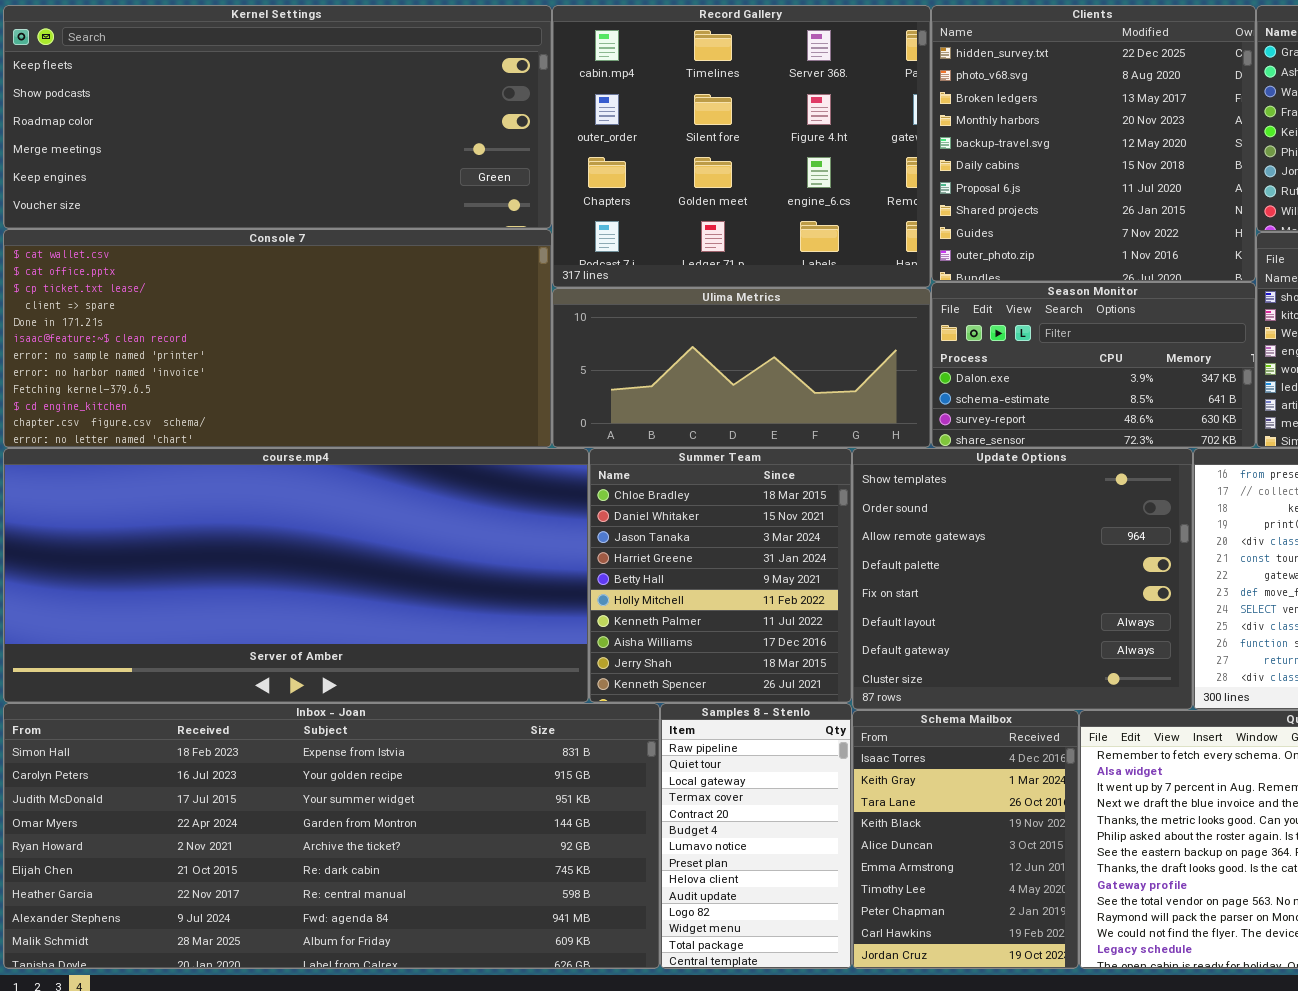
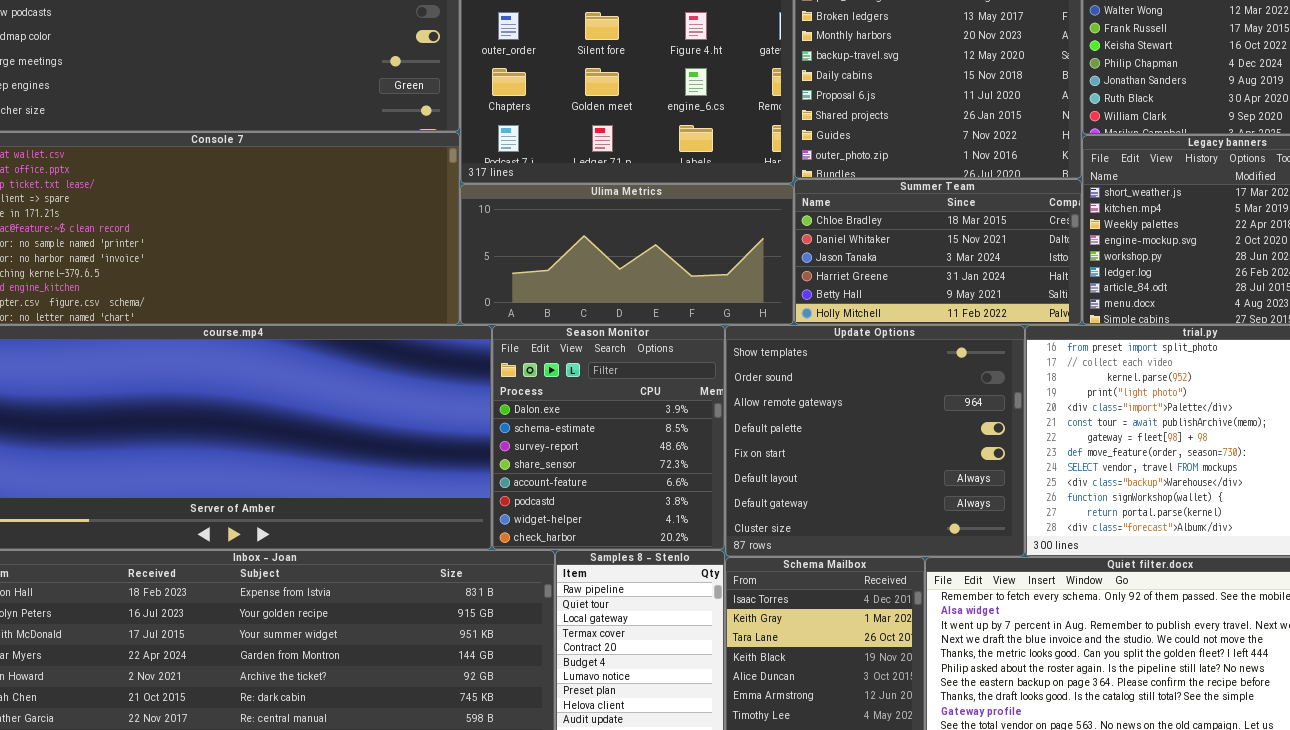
Season Monitor: [931,282,1256,448] -> [492,325,725,550], moved, resized
Summer Team: [589,448,852,703] -> [794,179,1082,325], moved, resized

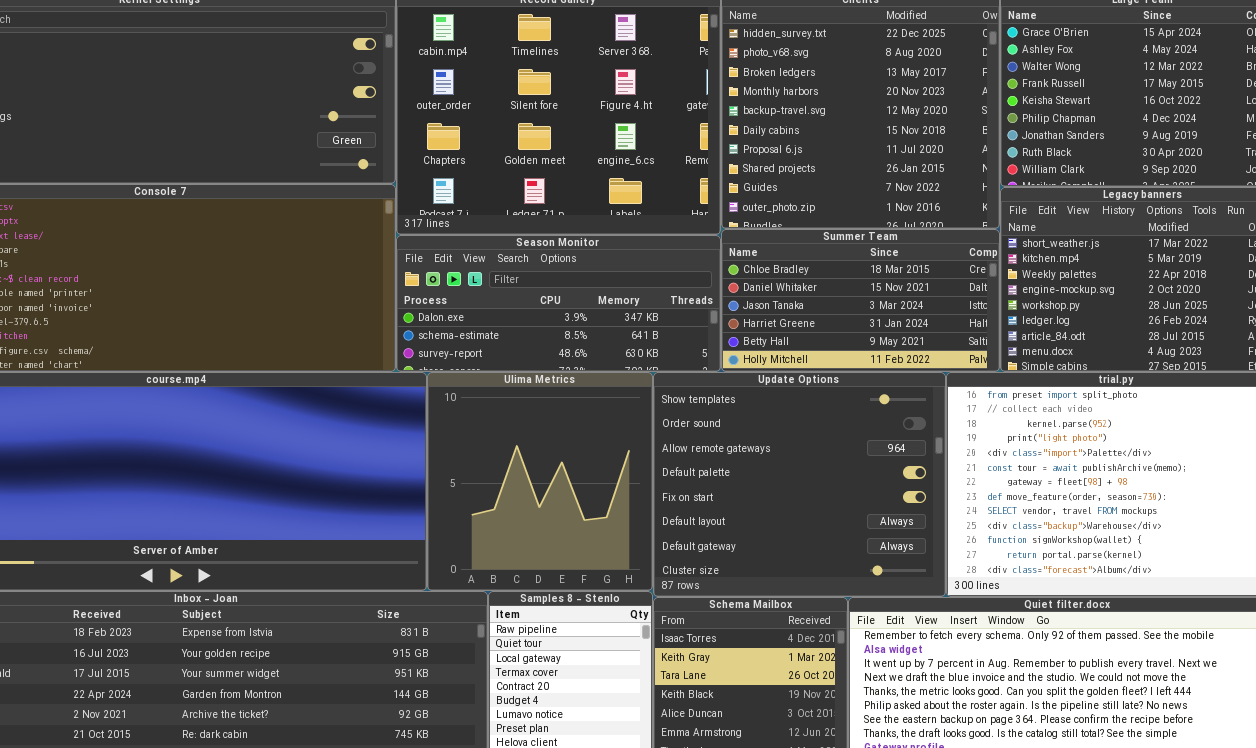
Ulima Metrics: [460,184,794,325] -> [427,372,653,591], moved, resized
Season Monitor: [492,325,725,550] -> [396,235,721,372], moved, resized

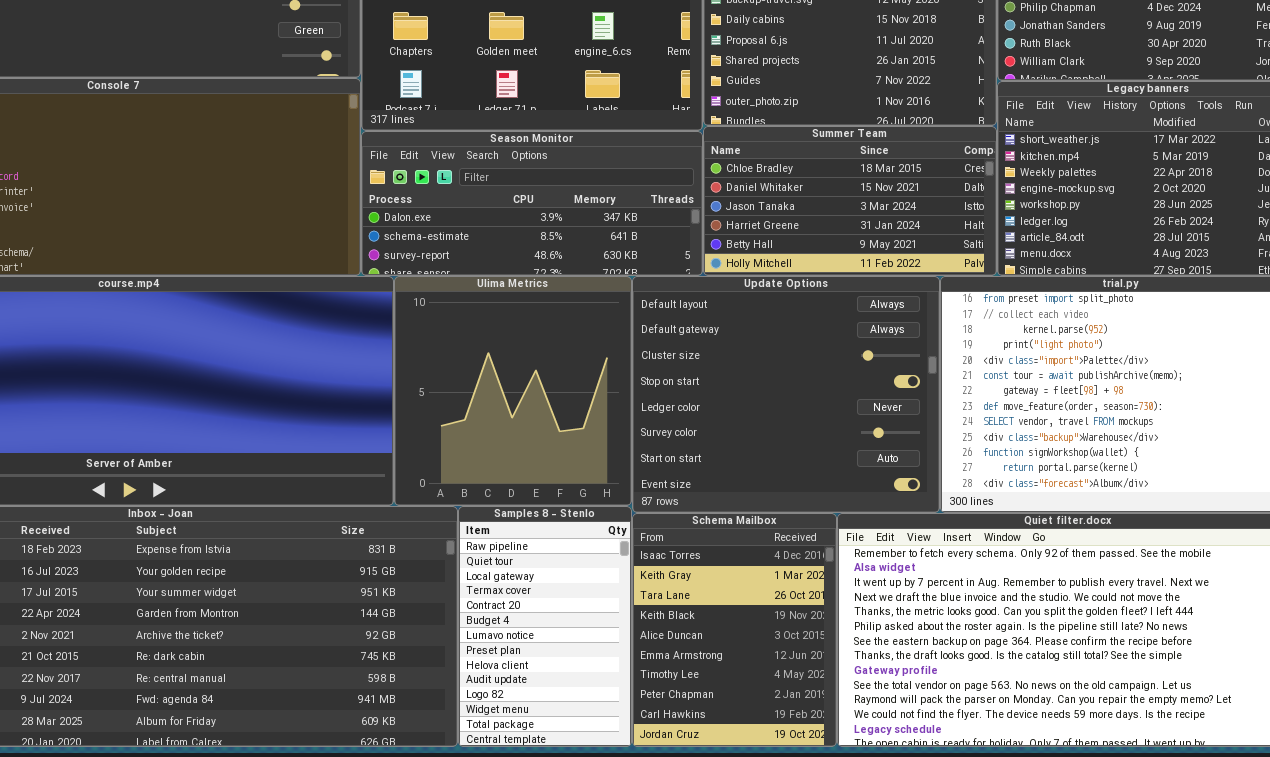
Update Options: [653,372,946,597] -> [632,276,940,513], scrolled down 5 rows

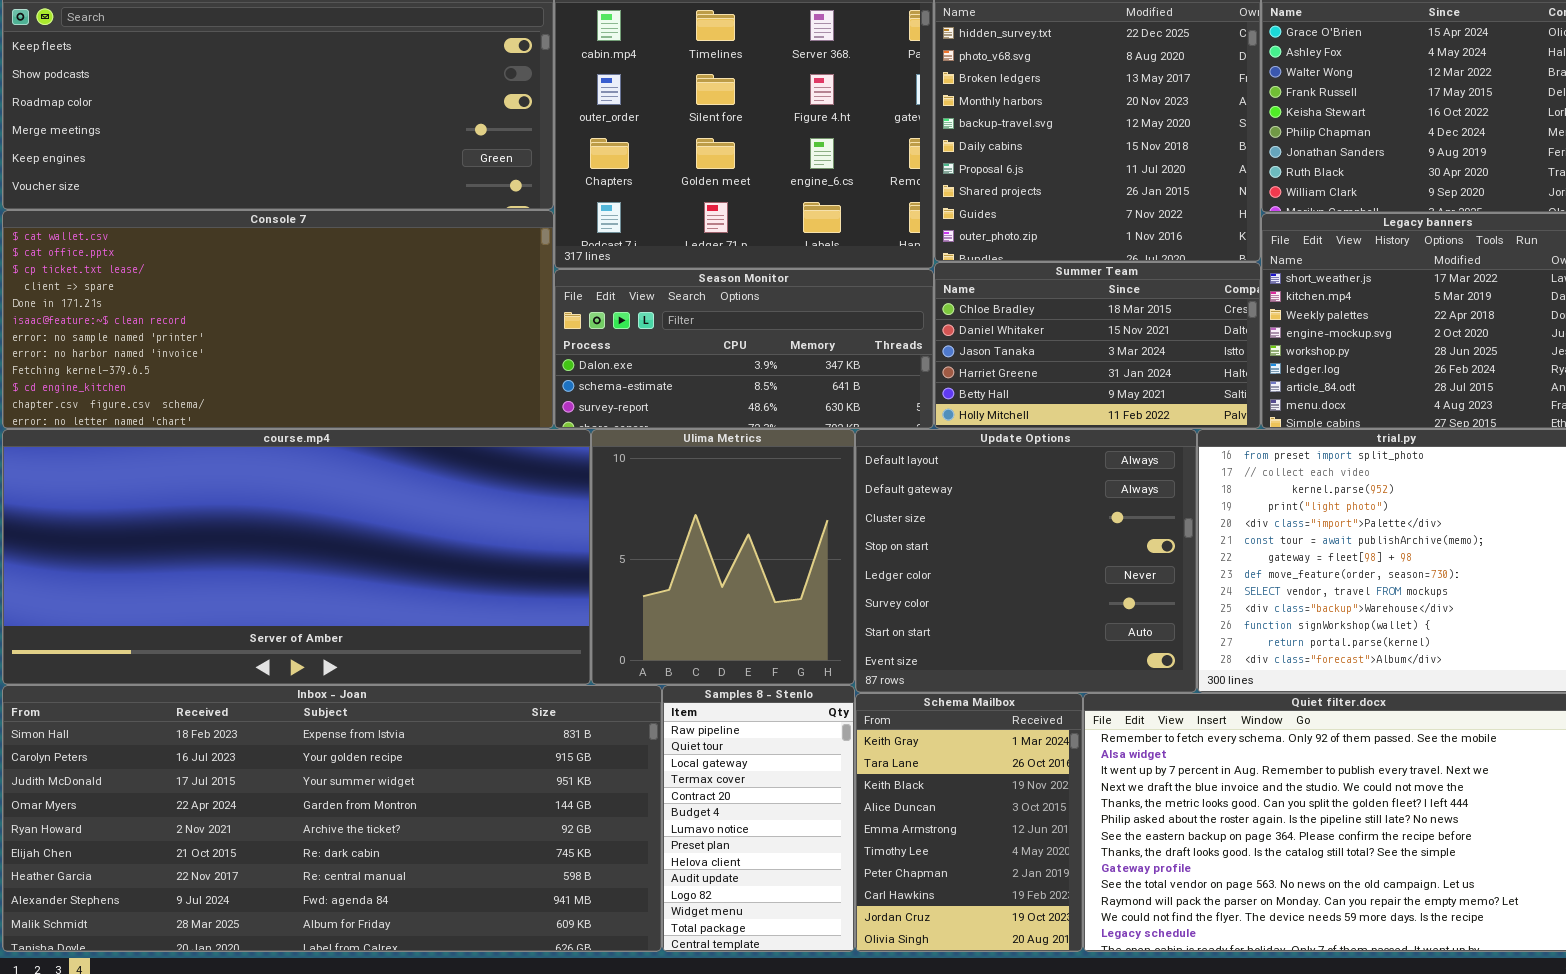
Schema Mailbox: [632,513,837,747] -> [855,693,1083,952], scrolled down 1 row

